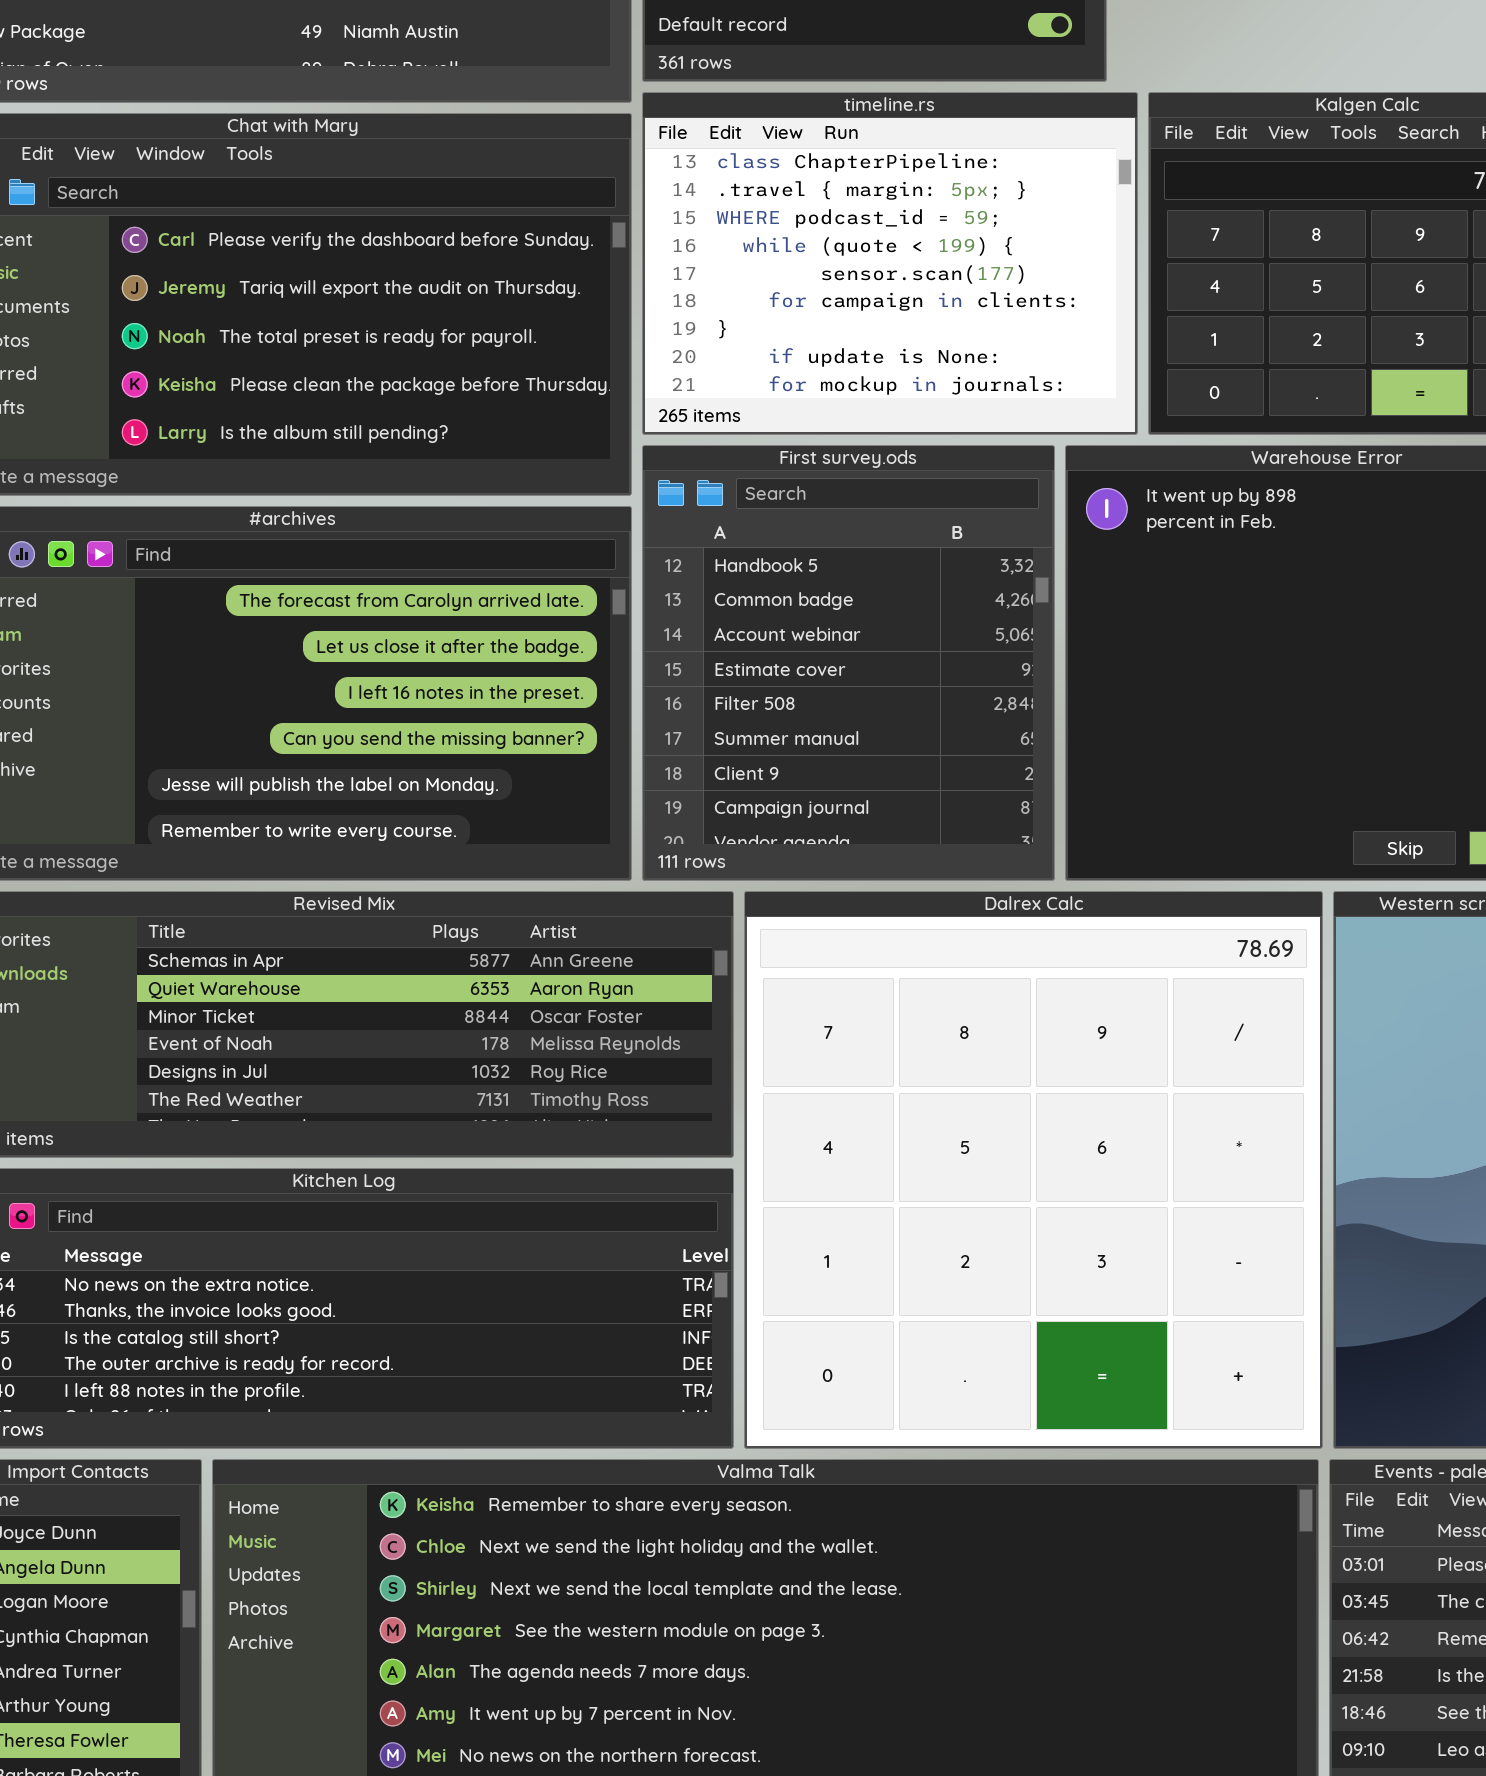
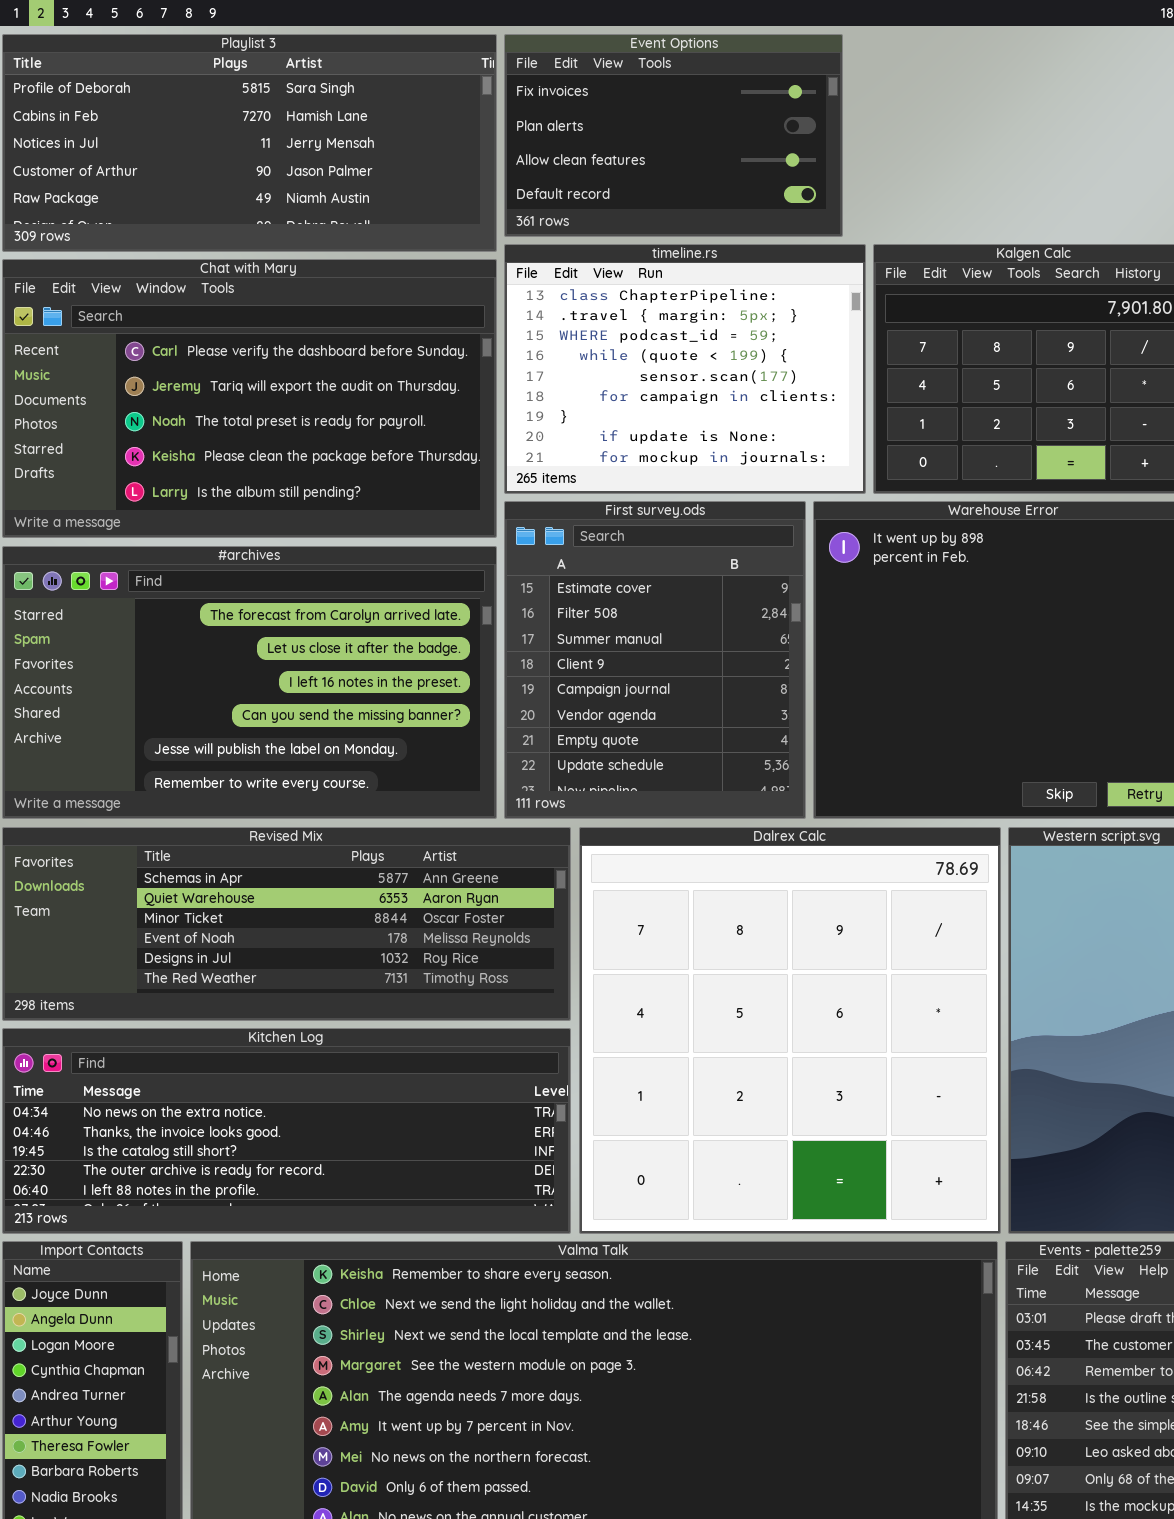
First survey.ods: [642,445,1055,881] -> [504,501,806,819], scrolled down 3 rows

